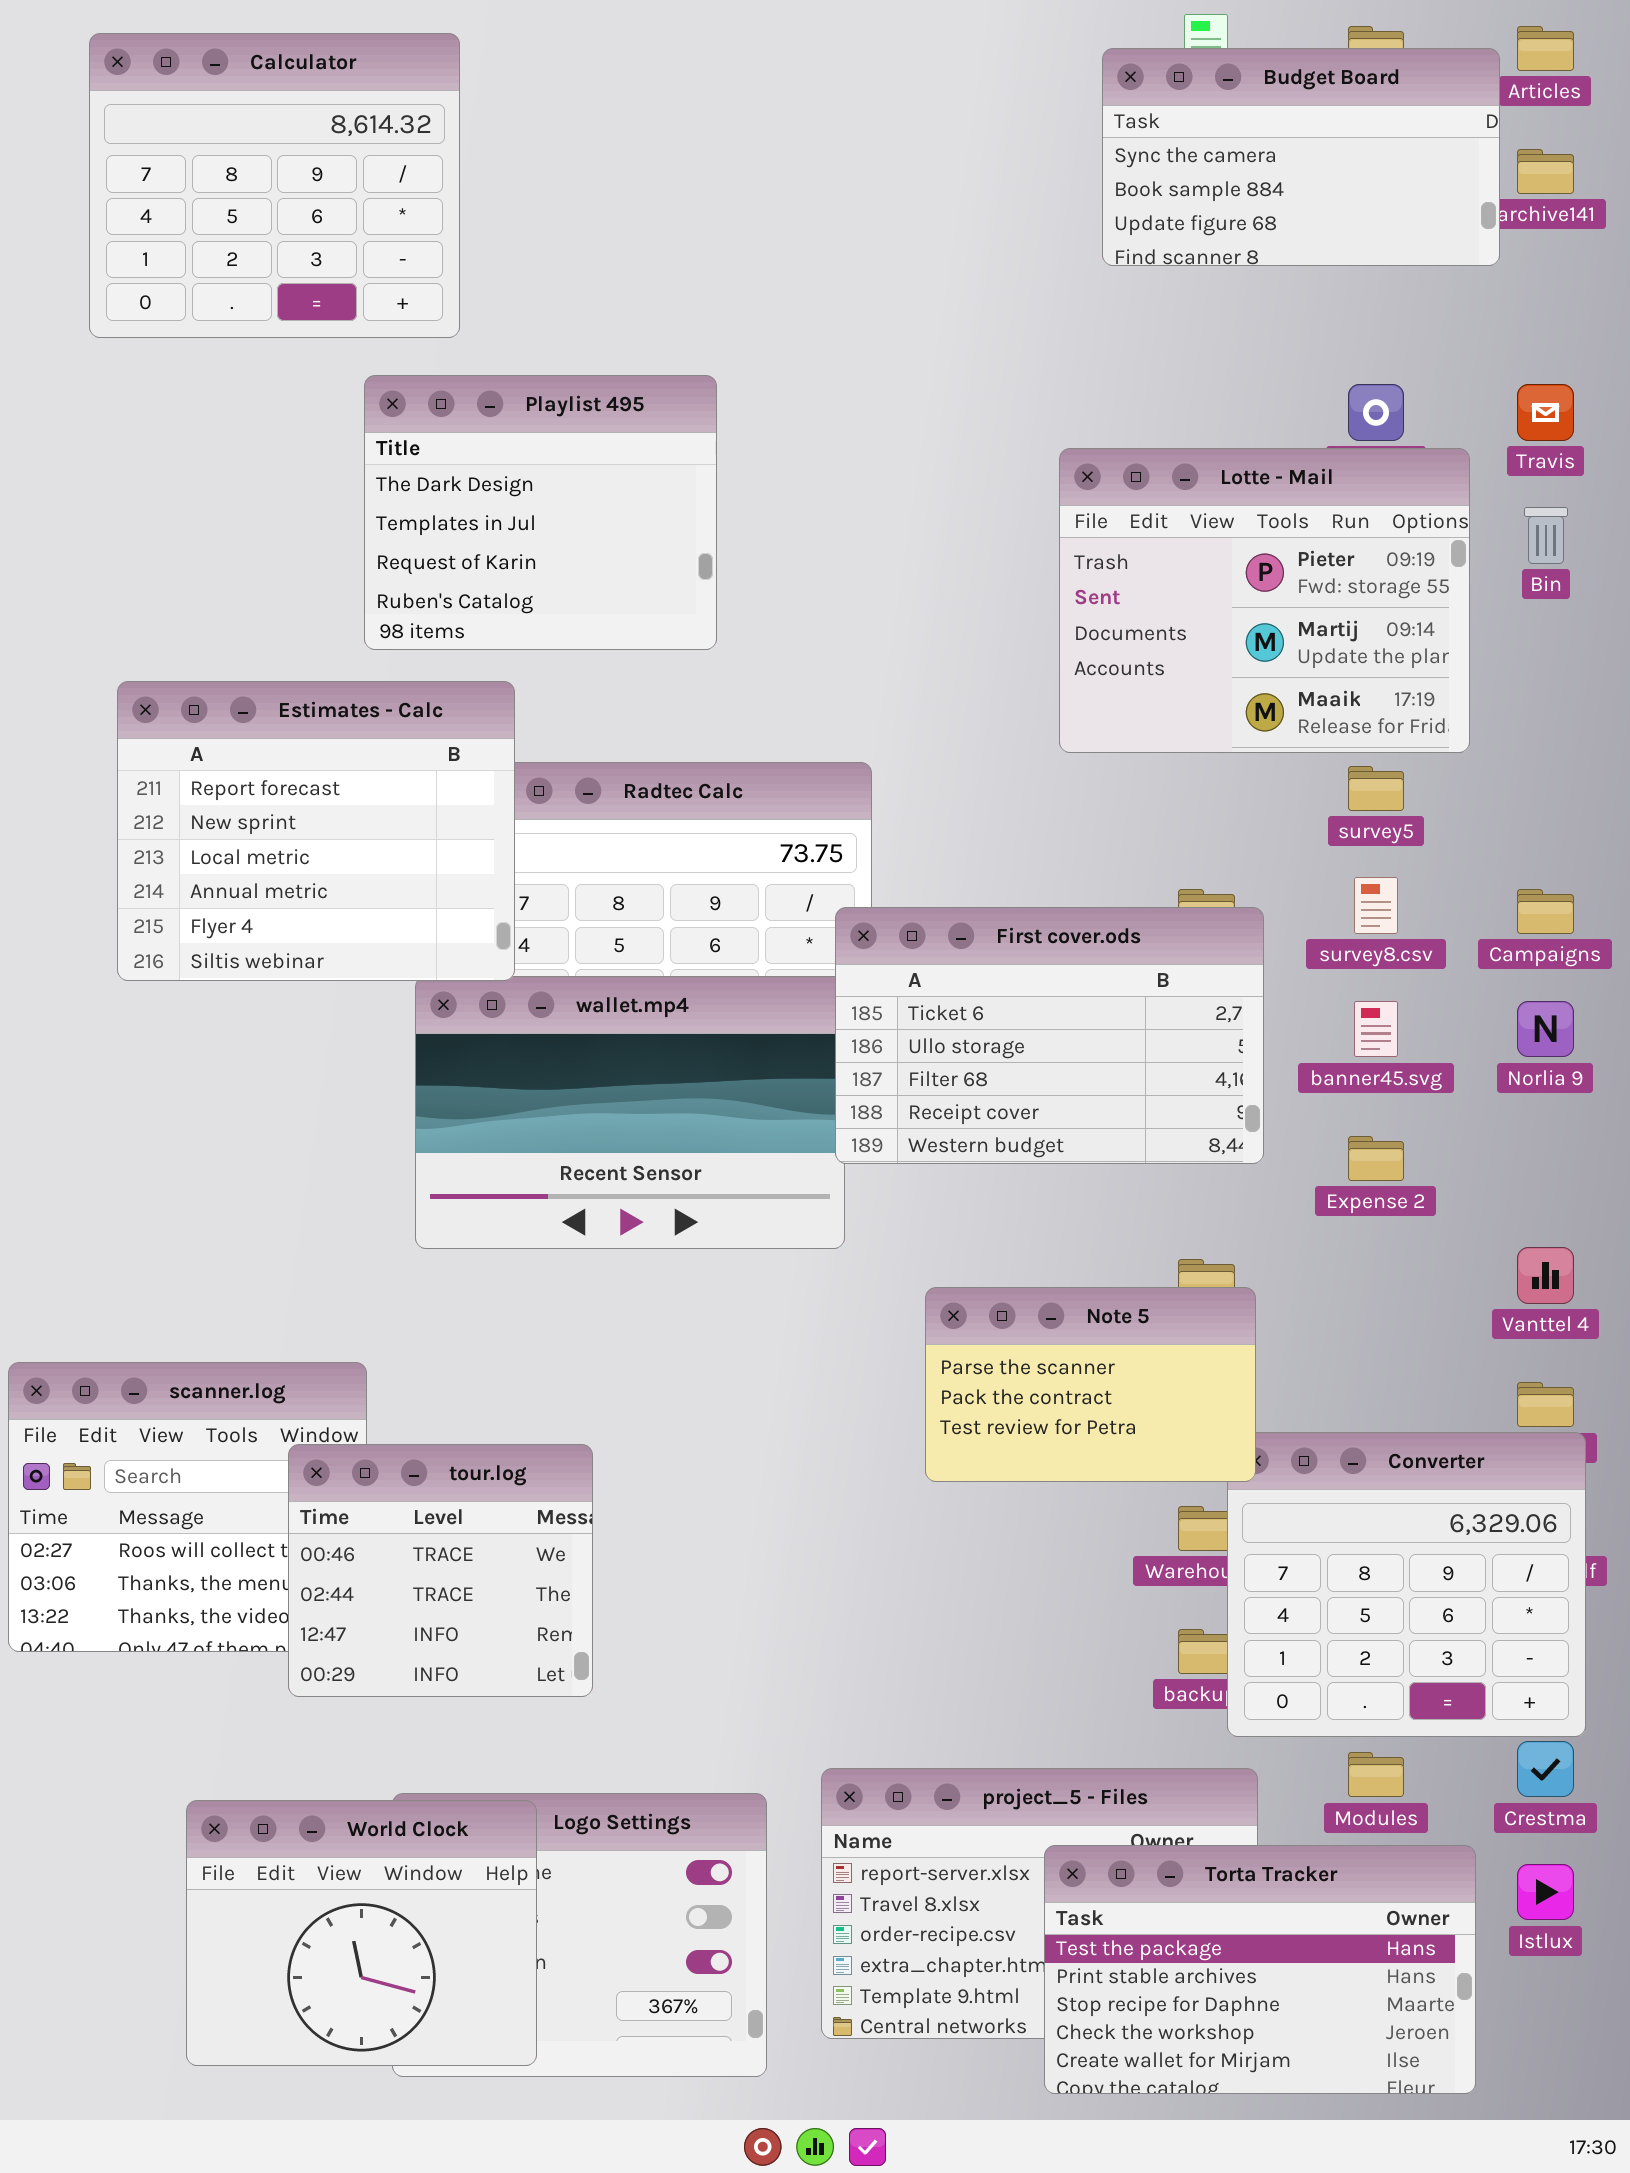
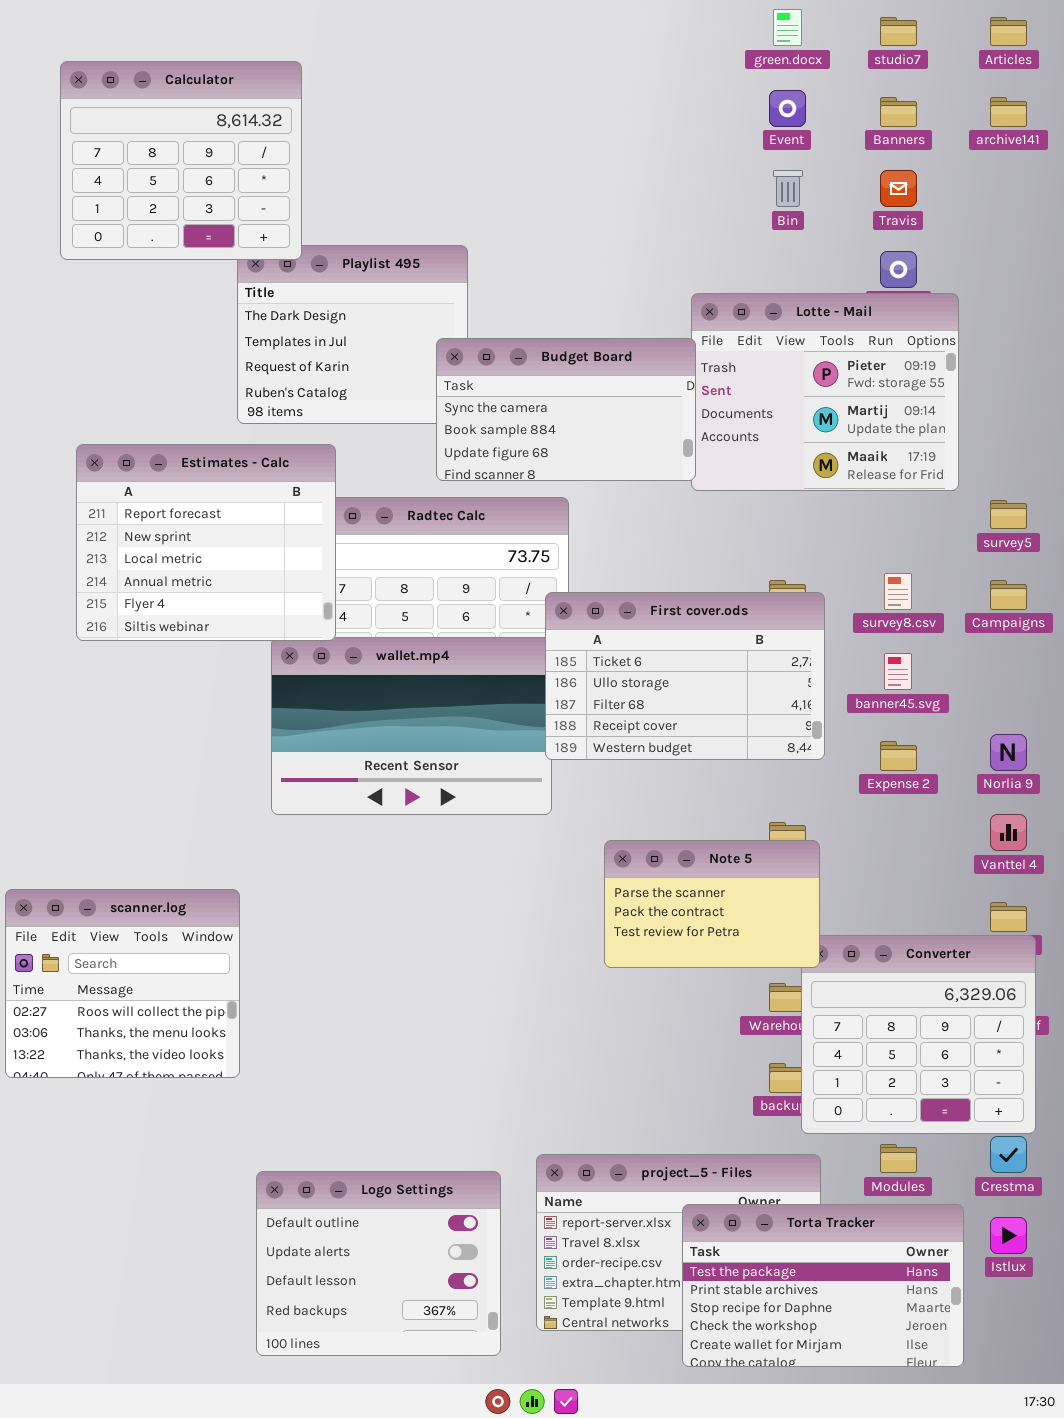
Calculator: [89,33,460,338] -> [60,61,302,260], moved
Budget Board: [1102,48,1500,266] -> [436,338,696,481], moved
Travis: [1517,384,1574,441] -> [880,170,917,207], moved
Bin: [1524,507,1568,564] -> [773,170,803,207], moved
survey5: [1348,766,1404,811] -> [990,500,1027,529], moved
Norlia 9: [1517,1001,1574,1057] -> [990,734,1027,771], moved
tour.log: [288,1444,593,1697] -> none, closed
World Clock: [186,1800,537,2066] -> none, closed

